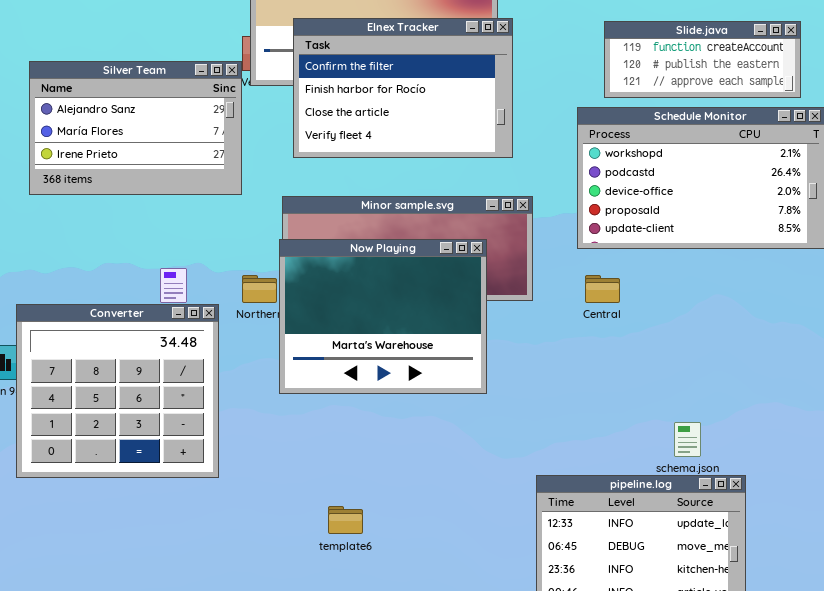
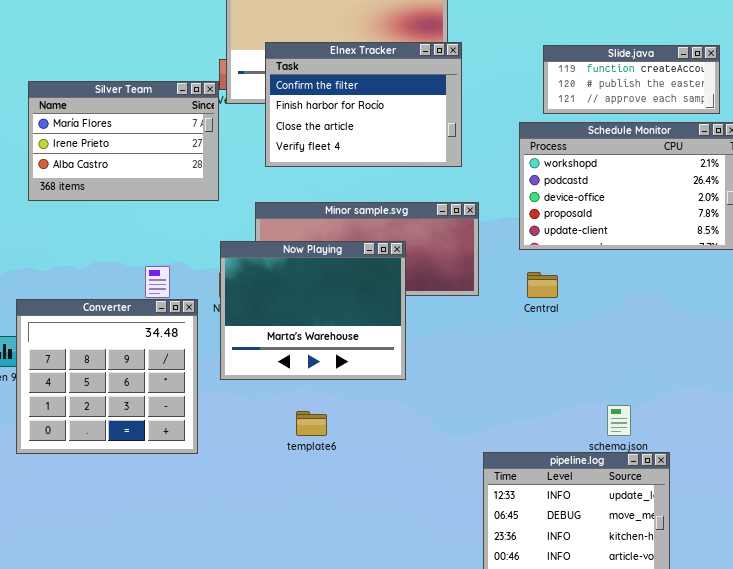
Silver Team: [29,61,242,195] -> [28,81,219,201], scrolled down 1 row
Now Playing: [279,239,487,394] -> [220,241,406,380], moved
template6: [328,506,363,534] -> [296,411,327,436], moved

